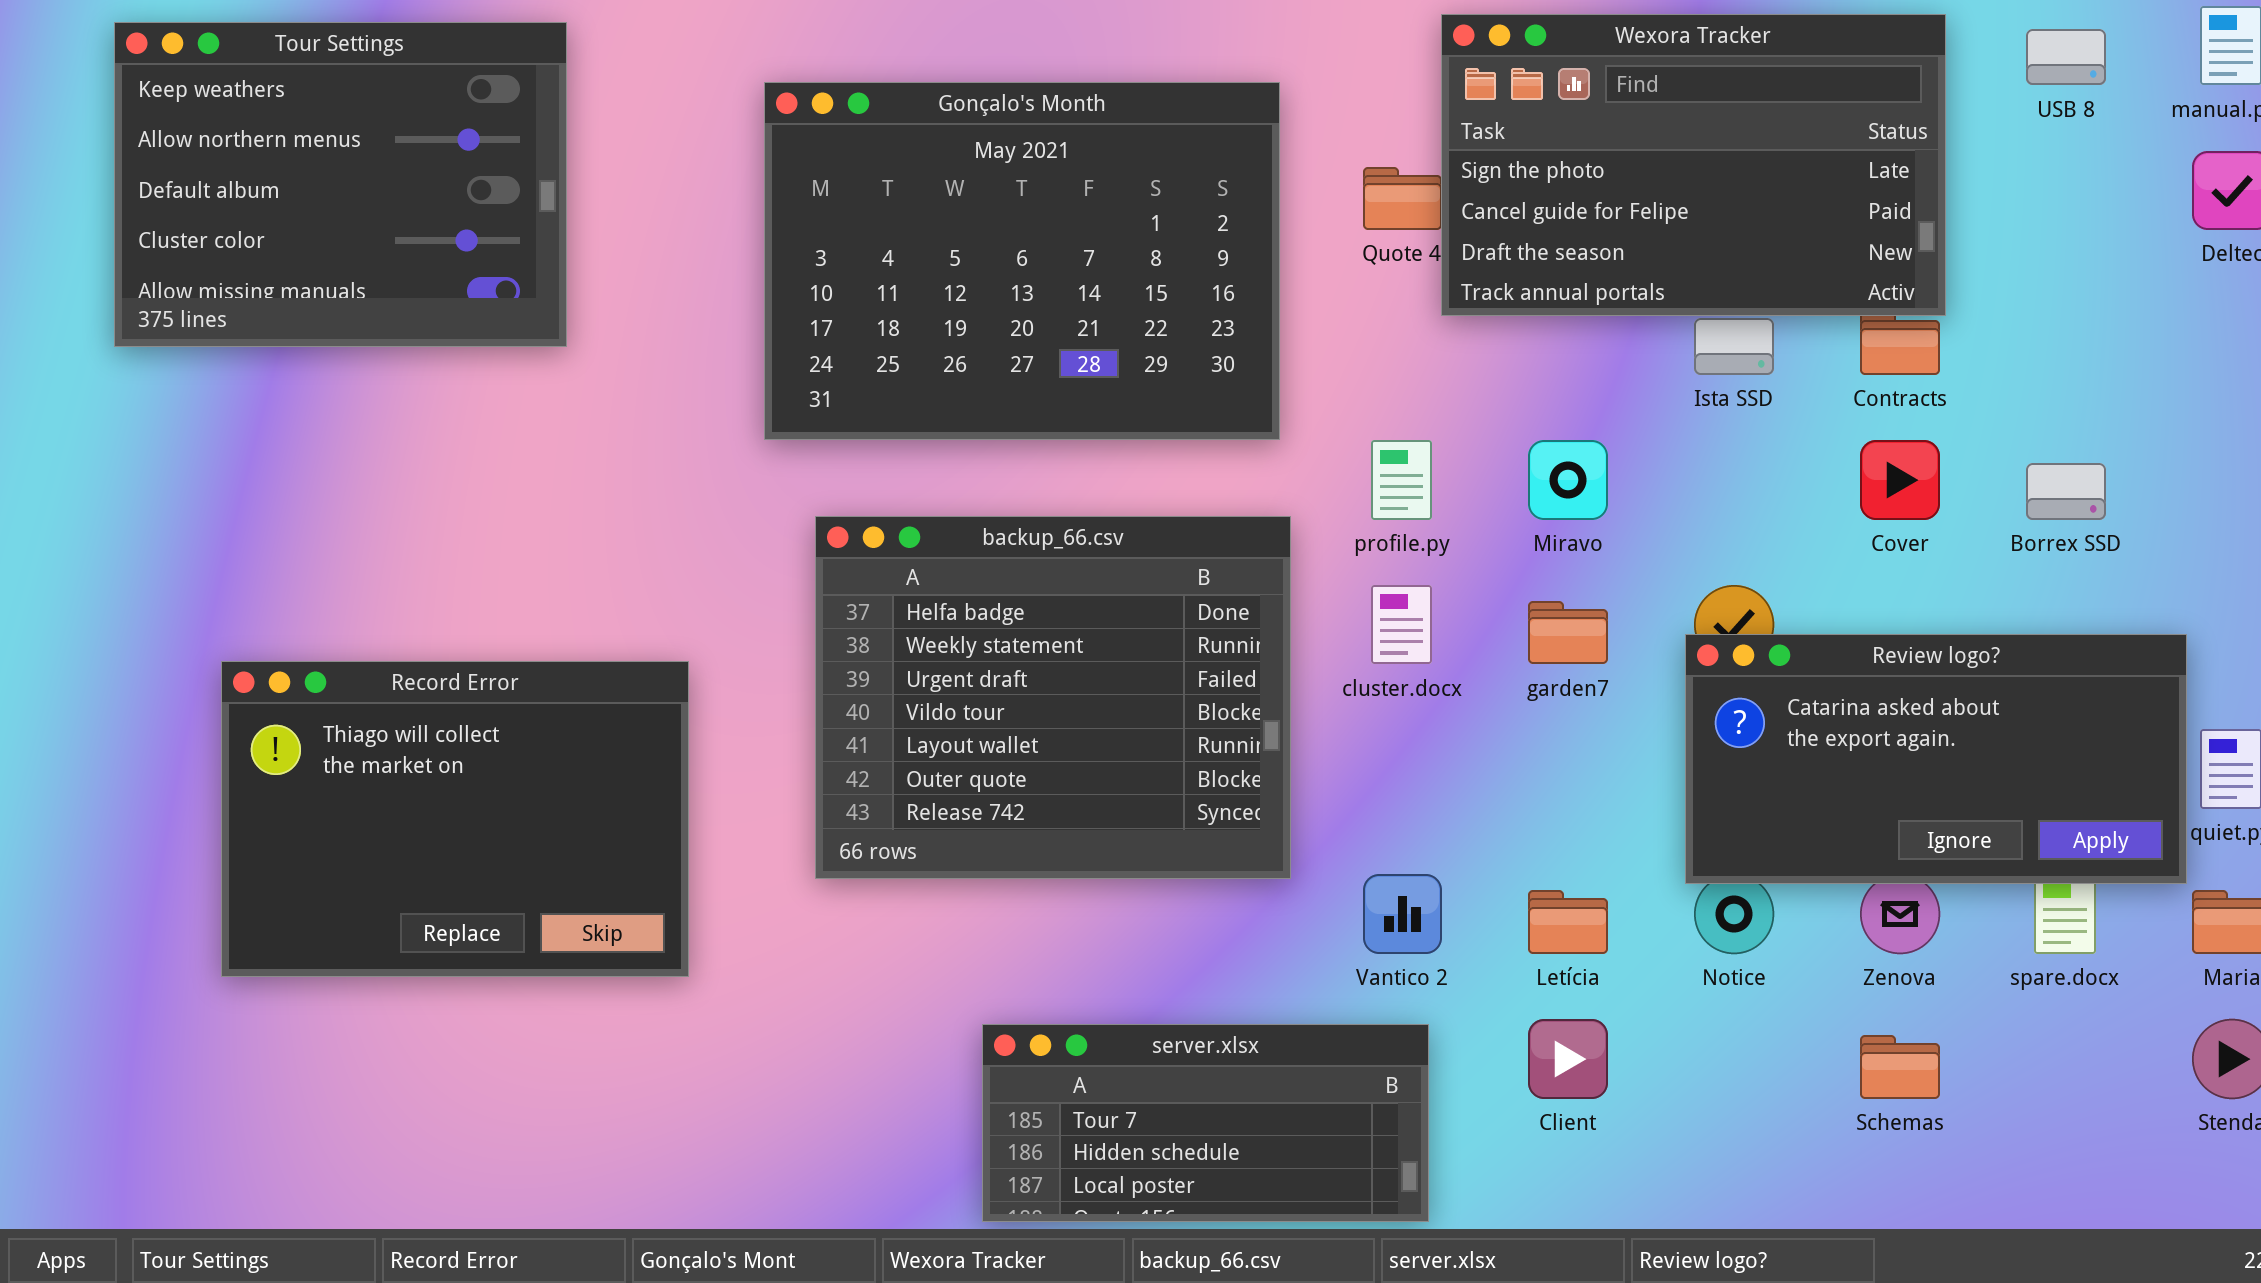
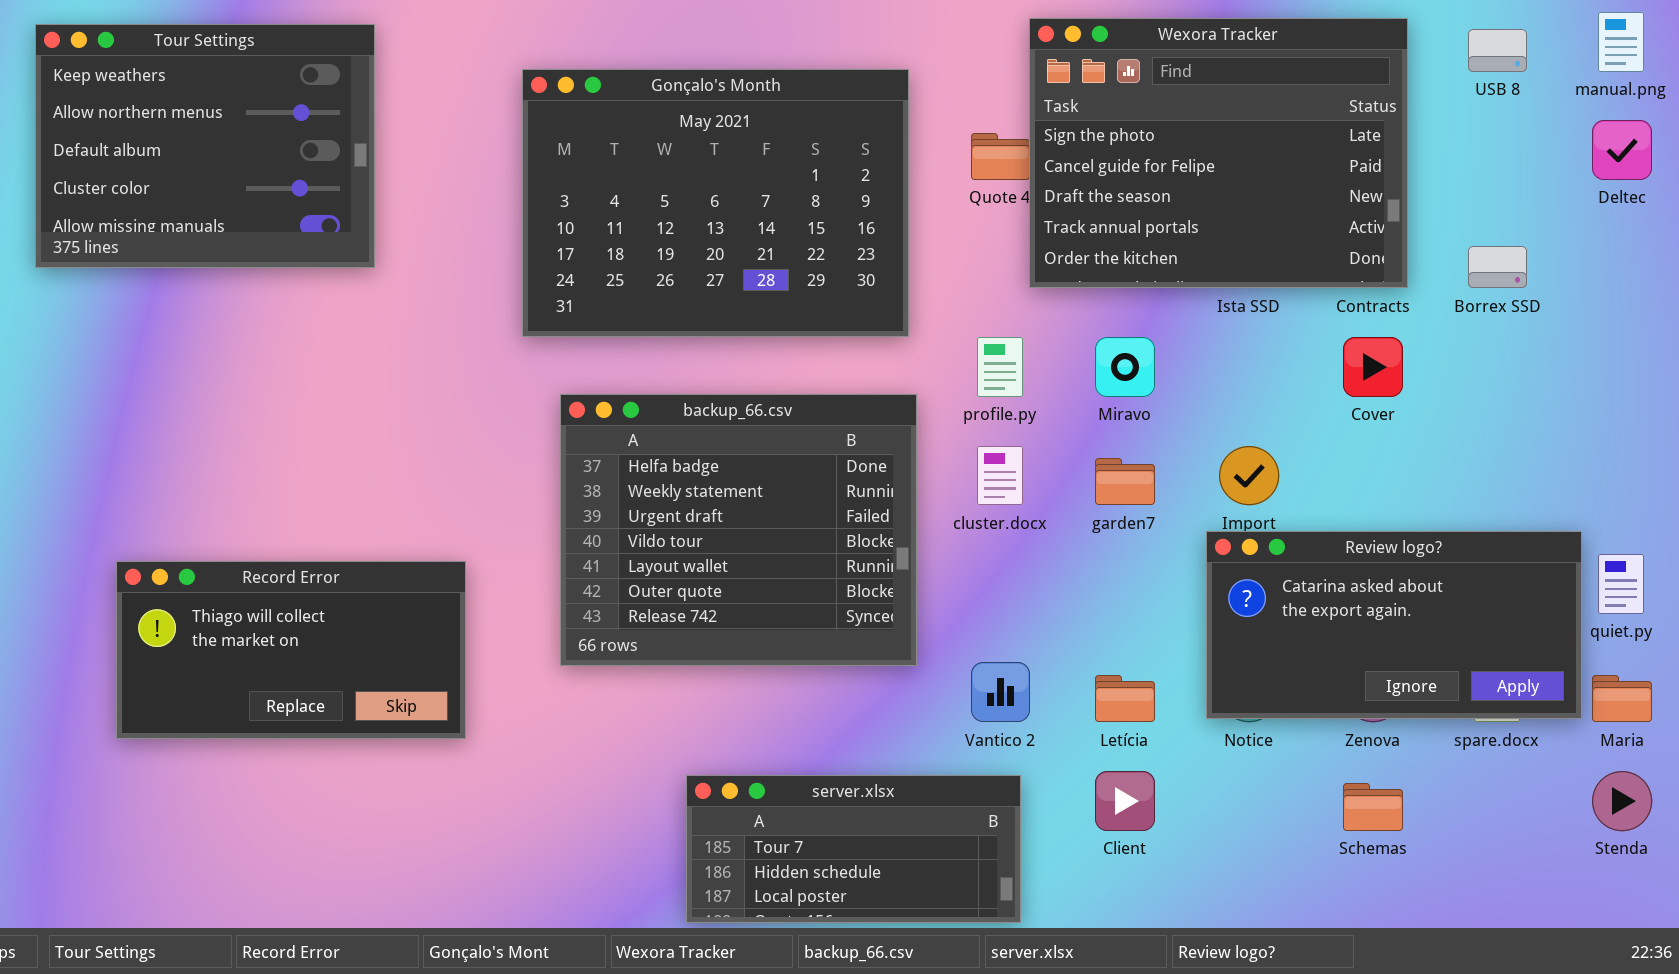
Wexora Tracker: [1441,14,1946,316] -> [1029,18,1408,288], resized
Borrex SSD: [2026,463,2106,520] -> [1468,246,1527,288], moved
Review logo?: [1685,634,2187,884] -> [1206,531,1582,719], moved
Record Error: [221,661,689,977] -> [116,561,466,739], resized

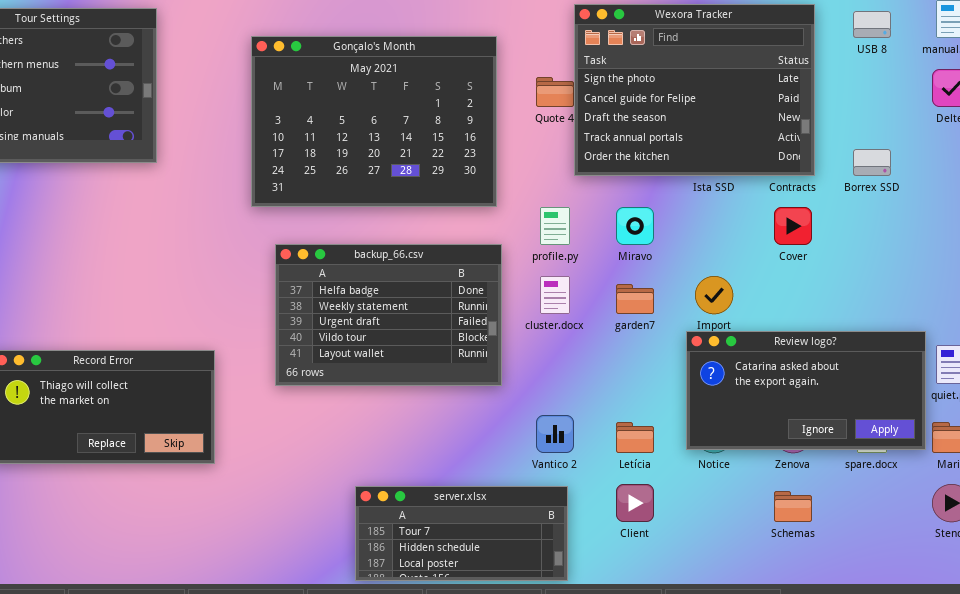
backup_66.csv: [560,394,917,666] -> [275,244,502,386], resized

